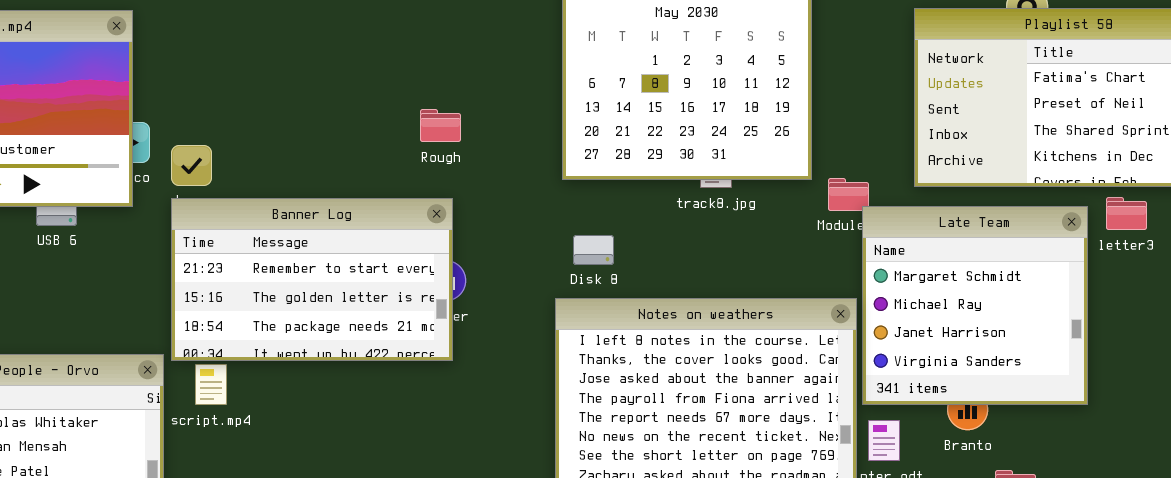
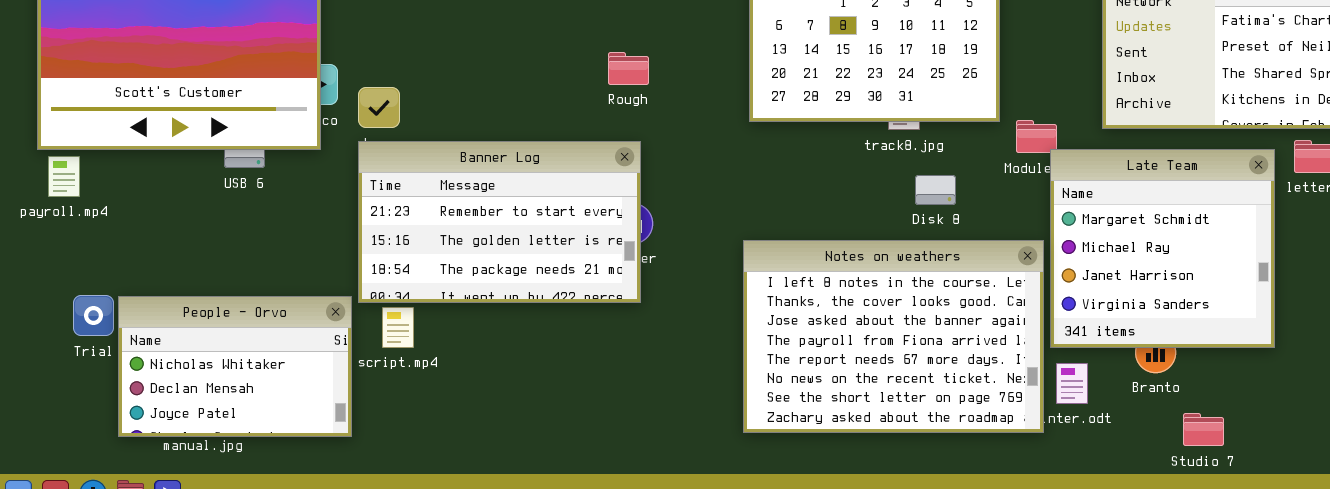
Disk 8: [573,235,614,265] -> [915,175,956,205], moved

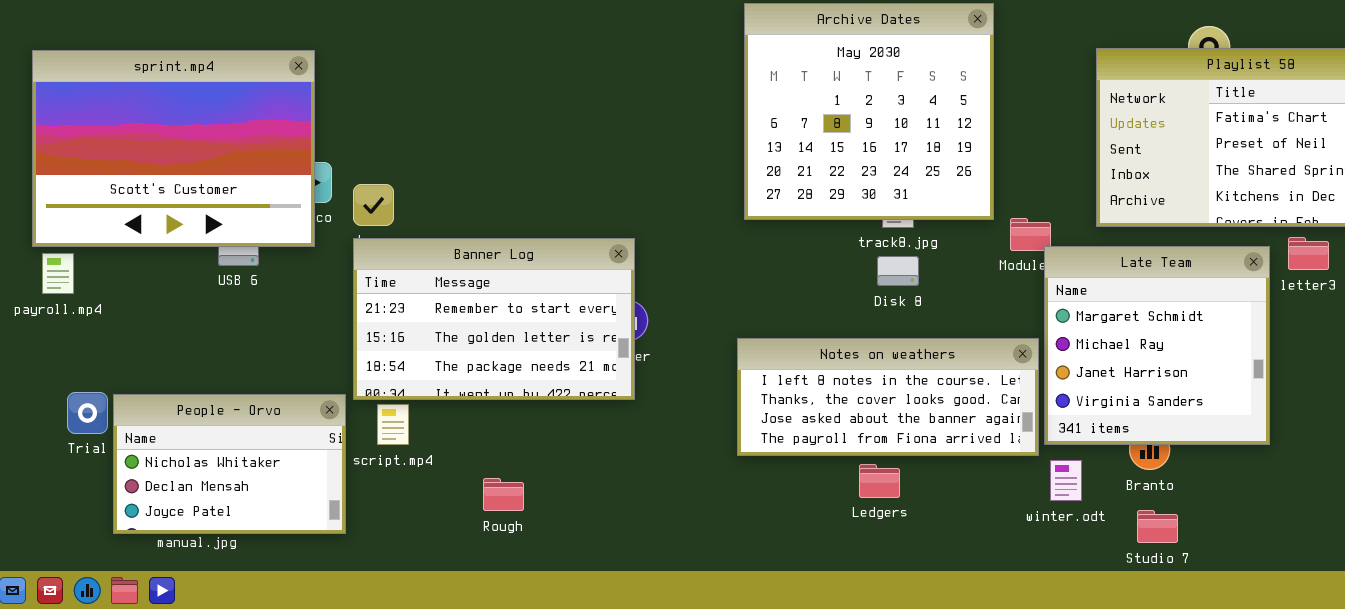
Rough: [608,52,649,85] -> [483,478,524,511], moved
Disk 8: [915,175,956,205] -> [877,256,919,286], moved
Notes on weathers: [743,240,1044,433] -> [737,338,1039,456], resized
Studio 7: [1183,413,1224,446] -> [1137,510,1178,543], moved

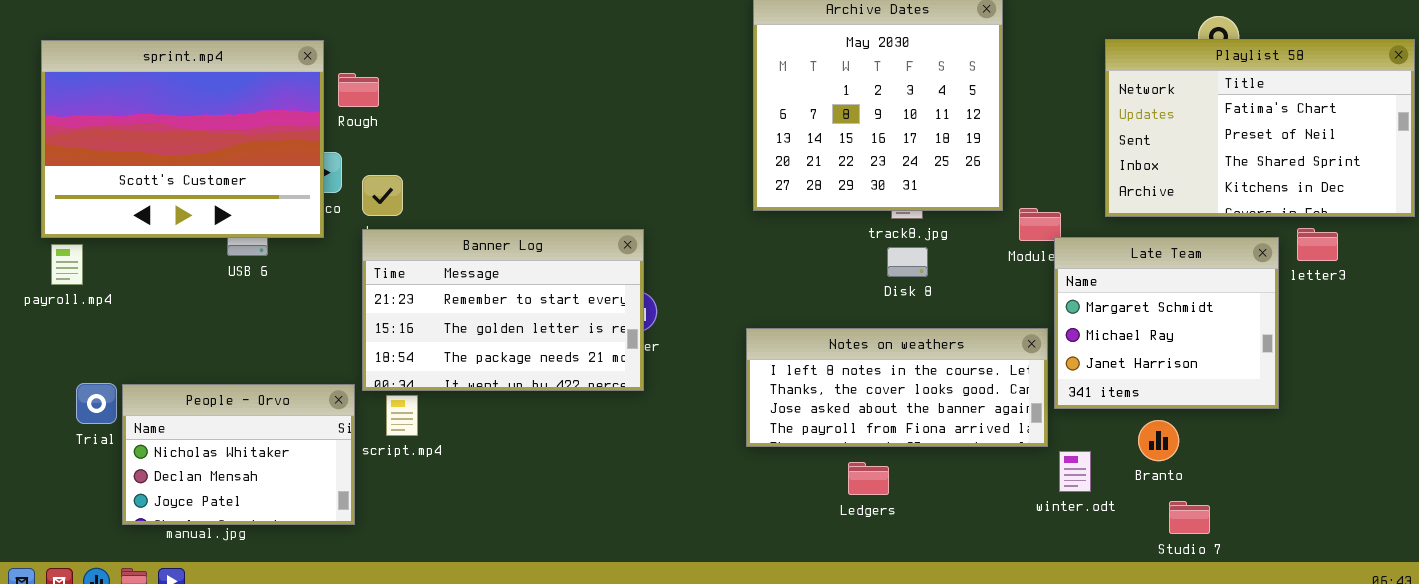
Late Team: [1044,246,1270,445] -> [1054,237,1279,409], resized
Ledgers: [859,464,900,498] -> [848,462,889,495], moved
Rough: [483,478,524,511] -> [338,73,379,107], moved
Studio 7: [1137,510,1178,543] -> [1169,501,1210,534], moved

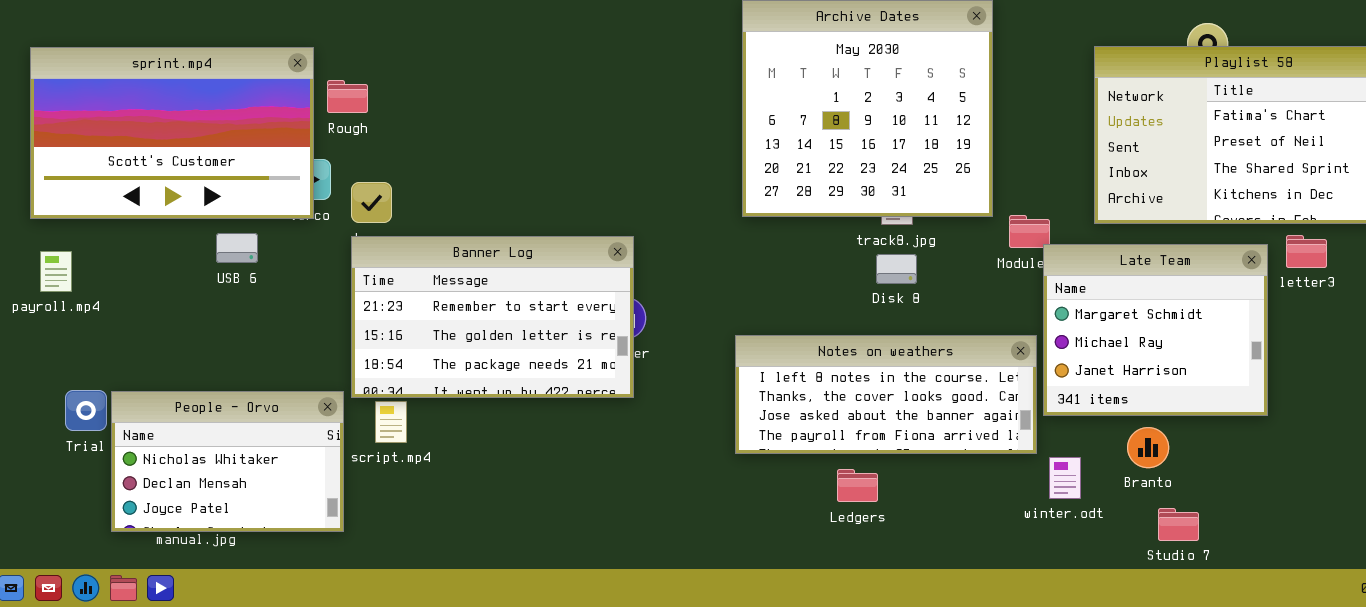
sprint.mp4: [41,40,324,238] -> [30,47,314,219], resized

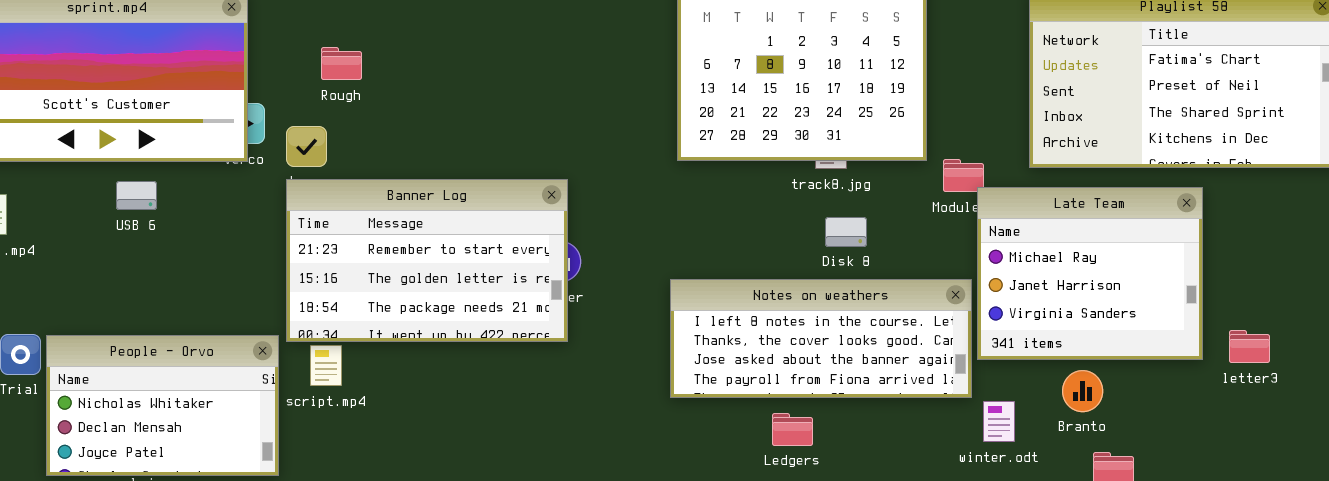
Rough: [327,80,368,113] -> [321,47,362,80], moved
USB 6: [216,233,258,263] -> [116,181,157,210], moved
letter3: [1286,235,1327,268] -> [1229,330,1270,363], moved
Late Team: [1043,244,1268,416] -> [977,187,1203,360], scrolled down 1 row
Disk 8: [876,254,917,284] -> [825,217,867,247], moved

